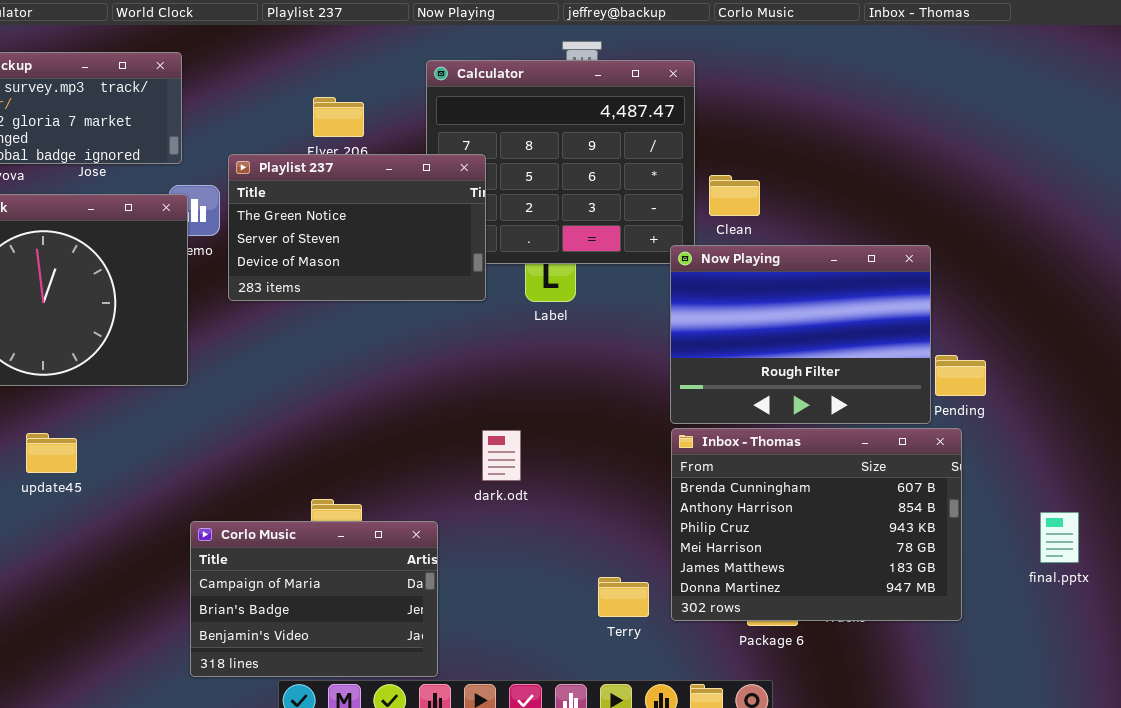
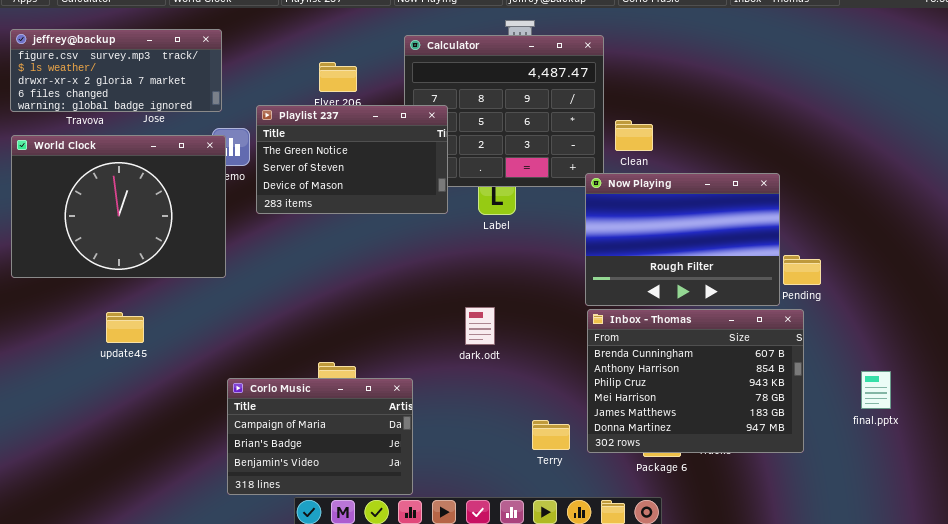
dark.odt: [482,430,521,481] -> [465,307,495,345], moved

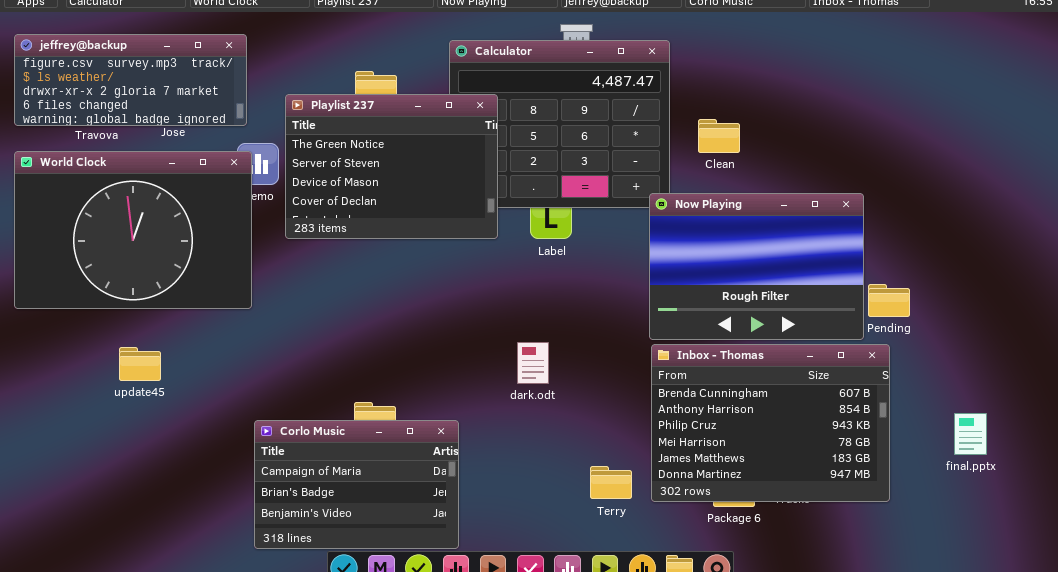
Playlist 237: [256,105,448,214] -> [285,94,498,239], resized
Clean: [615,120,653,151] -> [698,119,740,153], moved

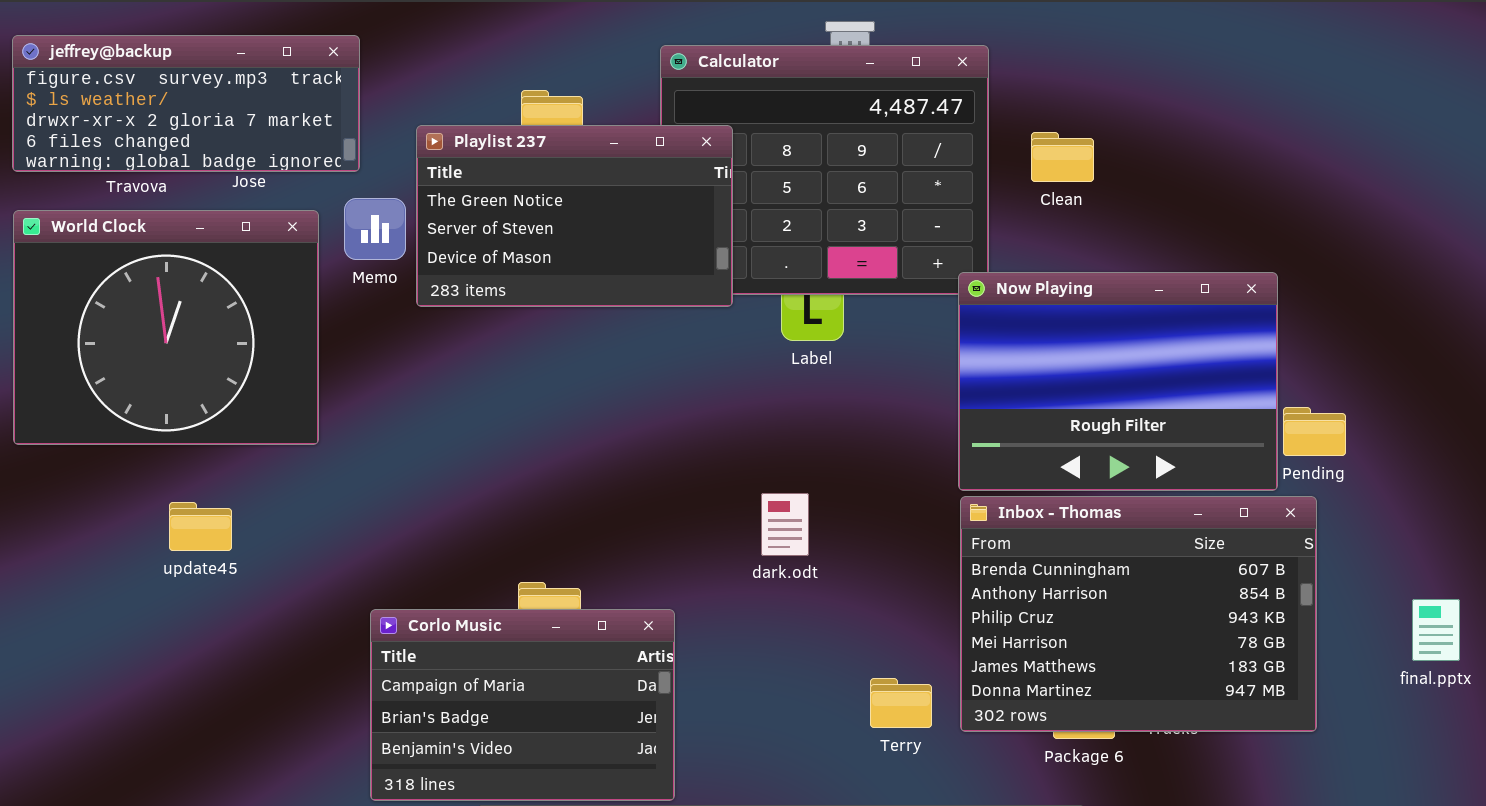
Playlist 237: [285,94,498,239] -> [416,125,733,307], resized
Clean: [698,119,740,153] -> [1031,132,1094,182], moved
World Clock: [14,151,252,309] -> [13,210,319,445], resized

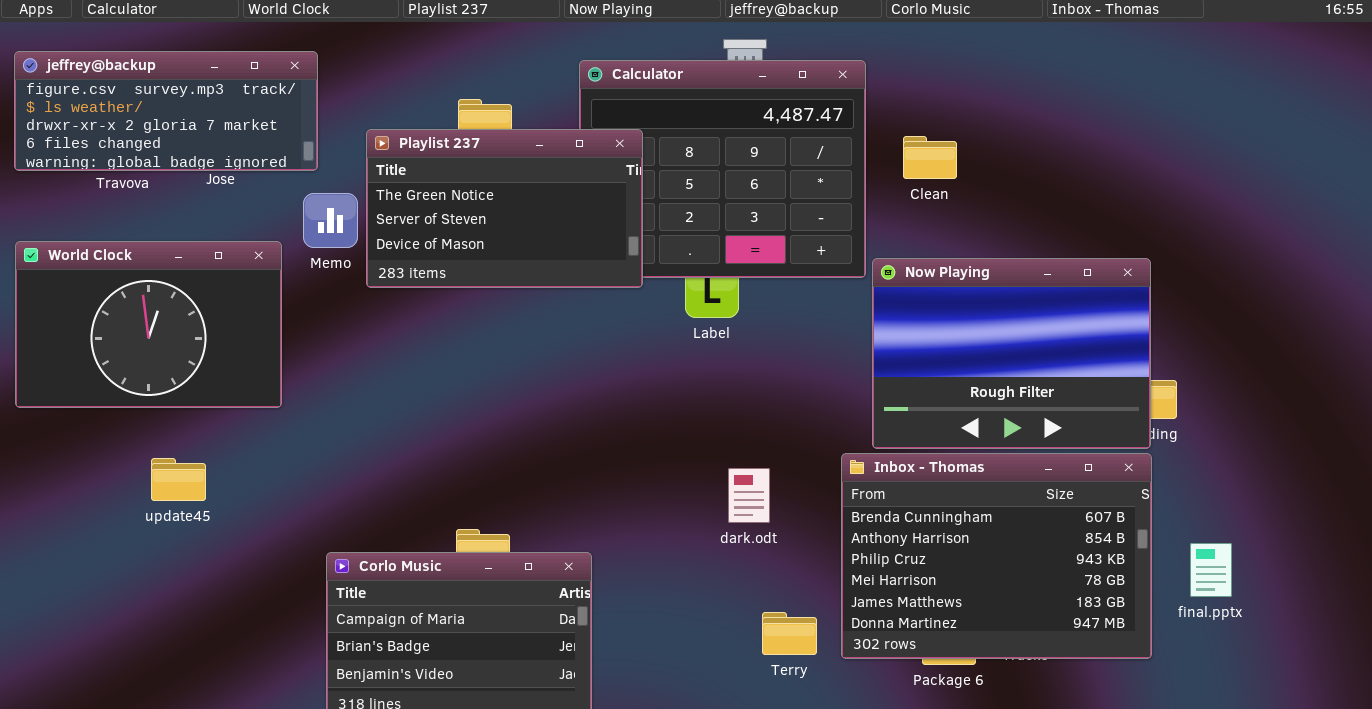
World Clock: [13,210,319,445] -> [15,241,282,408], resized
Now Playing: [958,272,1278,491] -> [872,258,1151,449], moved
dark.odt: [761,493,809,556] -> [728,468,770,523], moved
final.pptx: [1412,599,1460,661] -> [1190,543,1232,597], moved

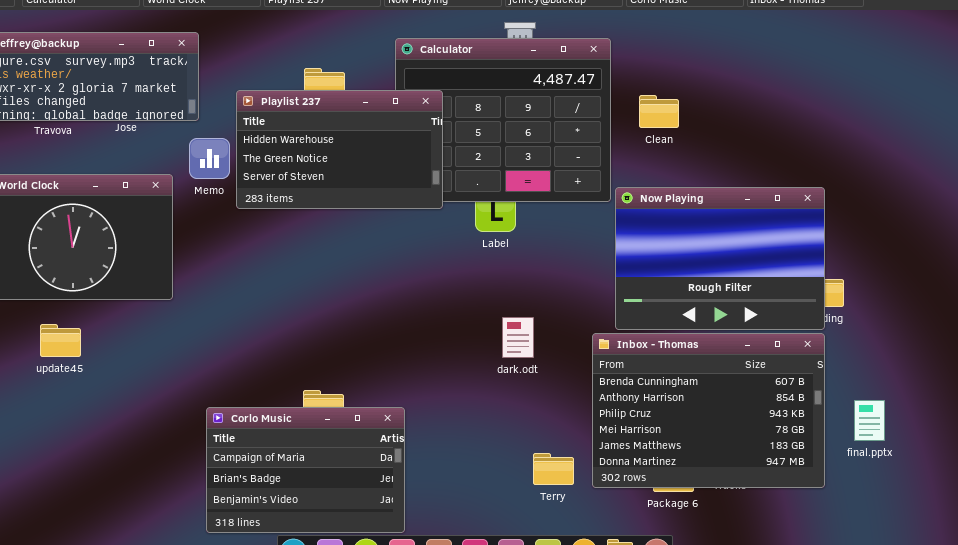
Playlist 237: [366,129,643,288] -> [236,90,443,209], scrolled up 1 row
update45: [151,458,206,501] -> [40,324,81,357], moved
dark.odt: [728,468,770,523] -> [502,317,534,358], moved

